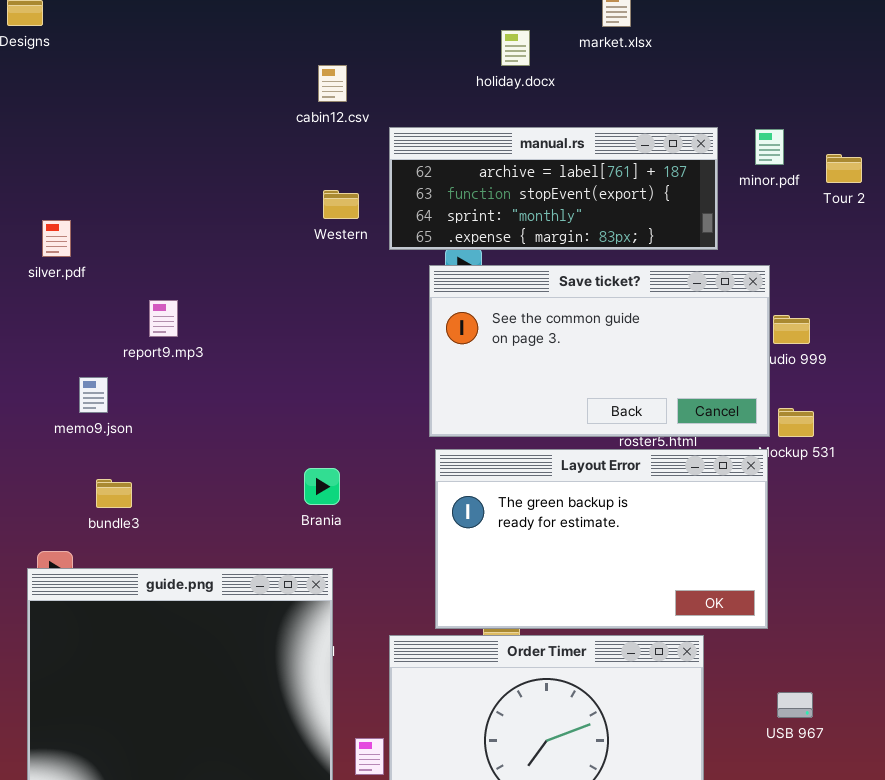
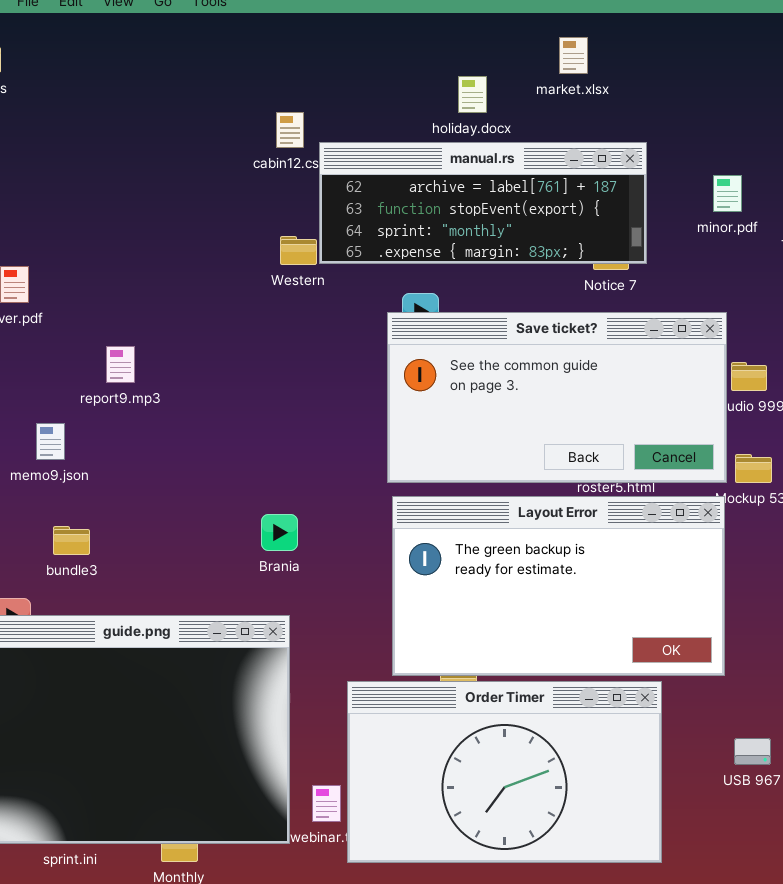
manual.rs: [389,127,718,250] -> [319,142,647,264], moved

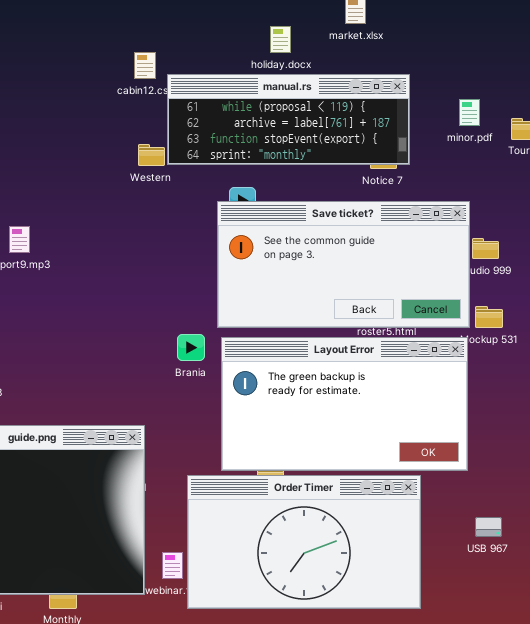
manual.rs: [319,142,647,264] -> [167,74,410,165], scrolled up 1 row
Brania: [261,514,298,551] -> [177,334,205,361], moved

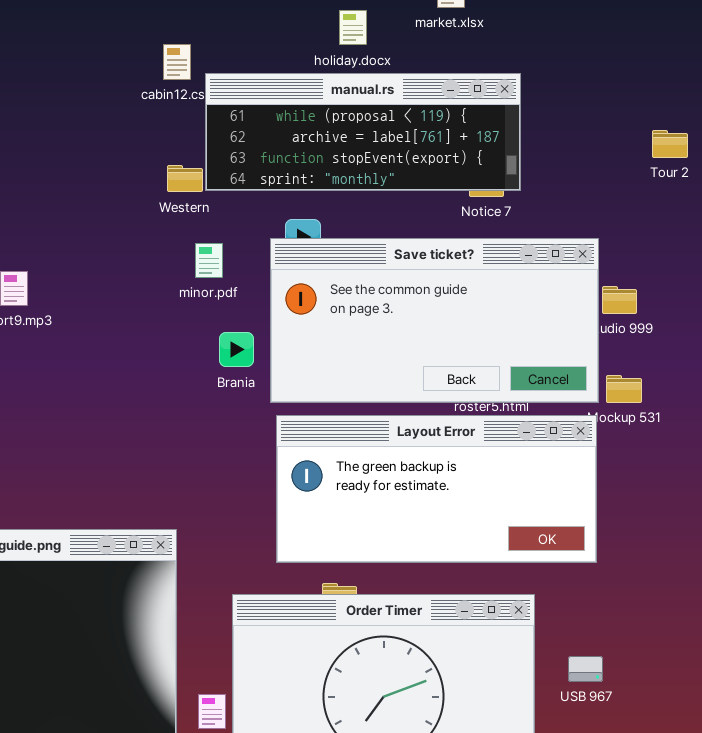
minor.pdf: [459,99,480,126] -> [195,243,223,278], moved
Brania: [177,334,205,361] -> [219,332,254,367], moved
Layout Error: [221,337,468,471] -> [276,415,597,563], resized
USB 967: [475,517,502,537] -> [568,656,603,682], moved

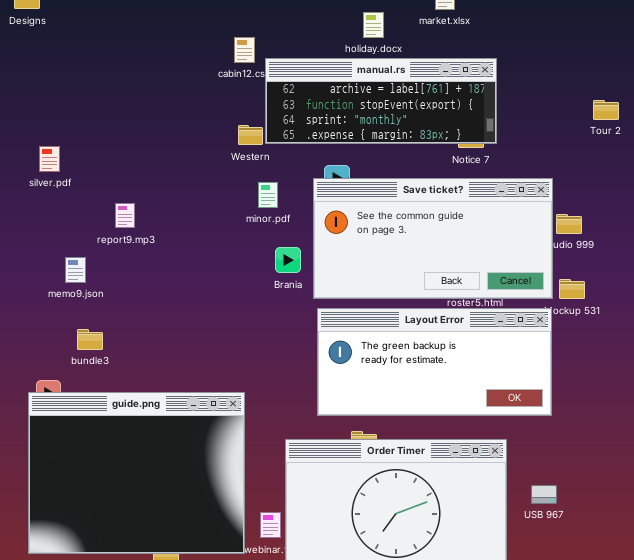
manual.rs: [205,73,521,191] -> [265,58,497,144], scrolled down 1 row

